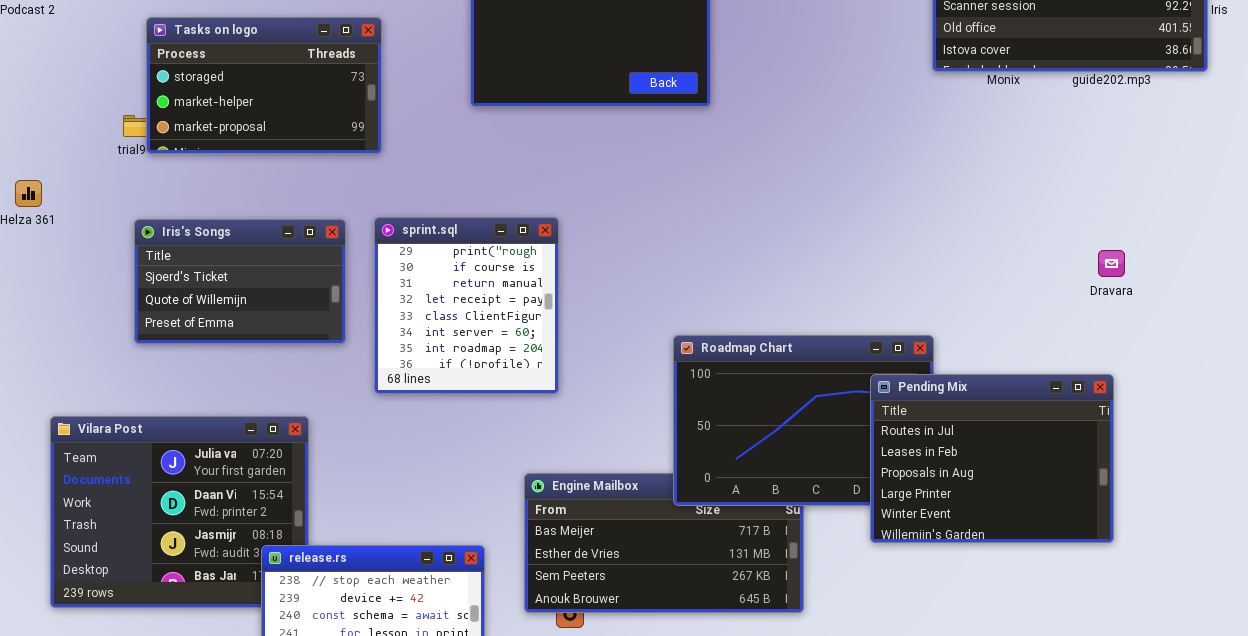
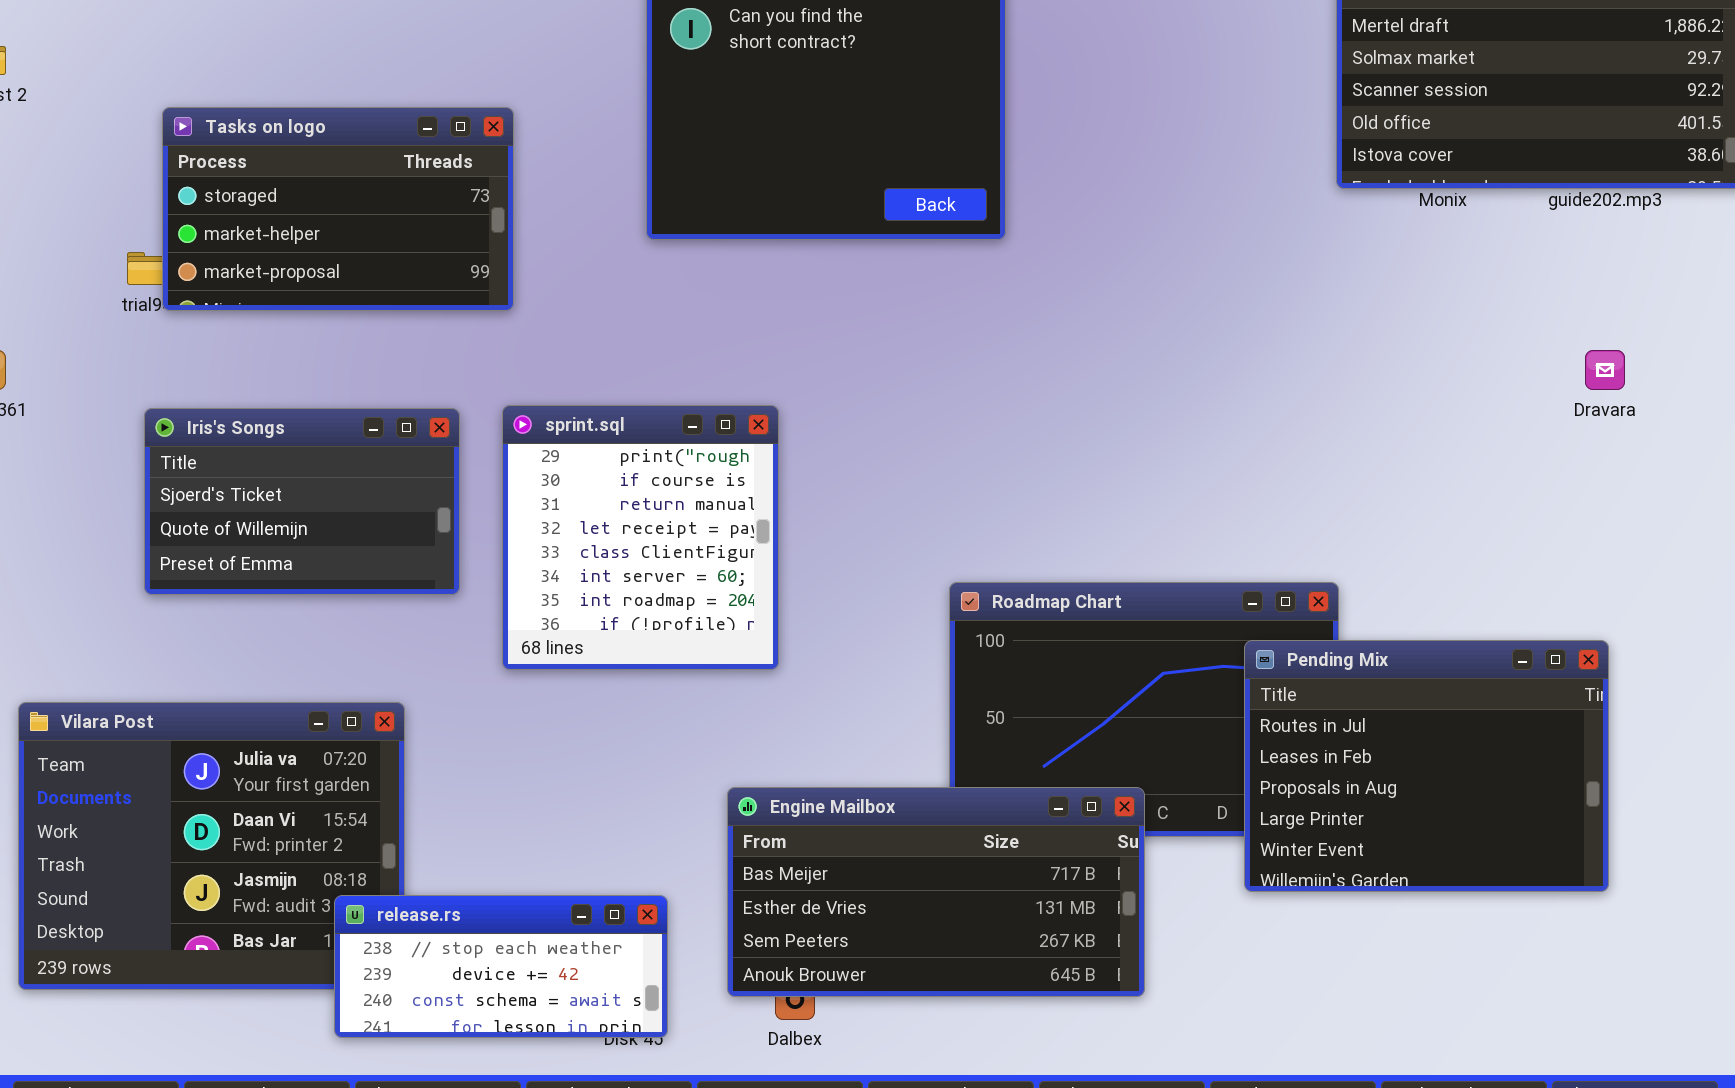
Dravara: [1098,250,1125,277] -> [1585,350,1625,390], moved
Engine Mailbox: [524,473,804,613] -> [727,787,1145,997], raised

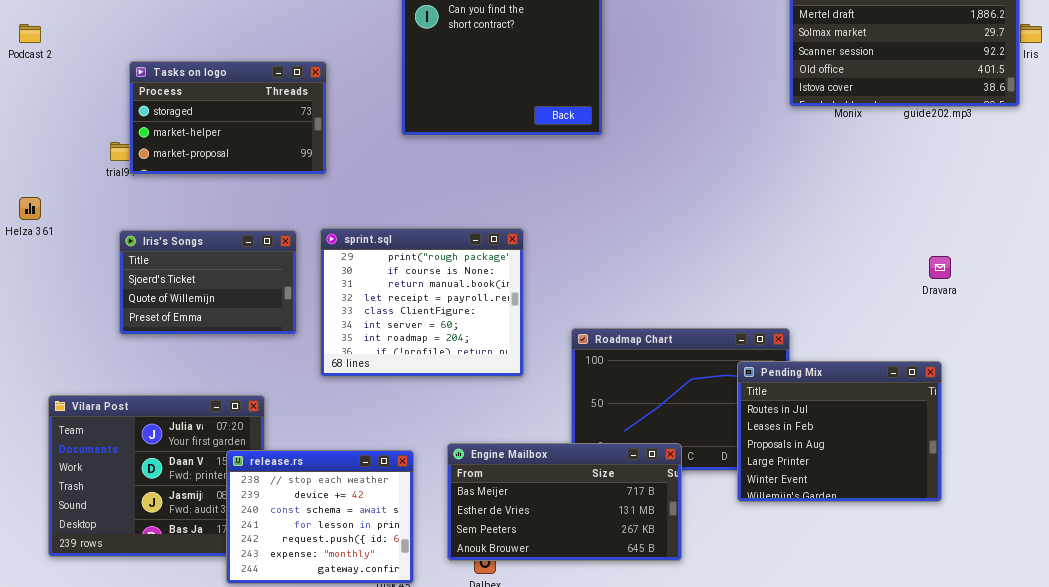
Dravara: [1585,350,1625,390] -> [929,256,951,279], moved
sprint.sql: [502,405,779,670] -> [320,228,524,377], resized
release.rs: [334,895,668,1038] -> [226,450,414,584], resized

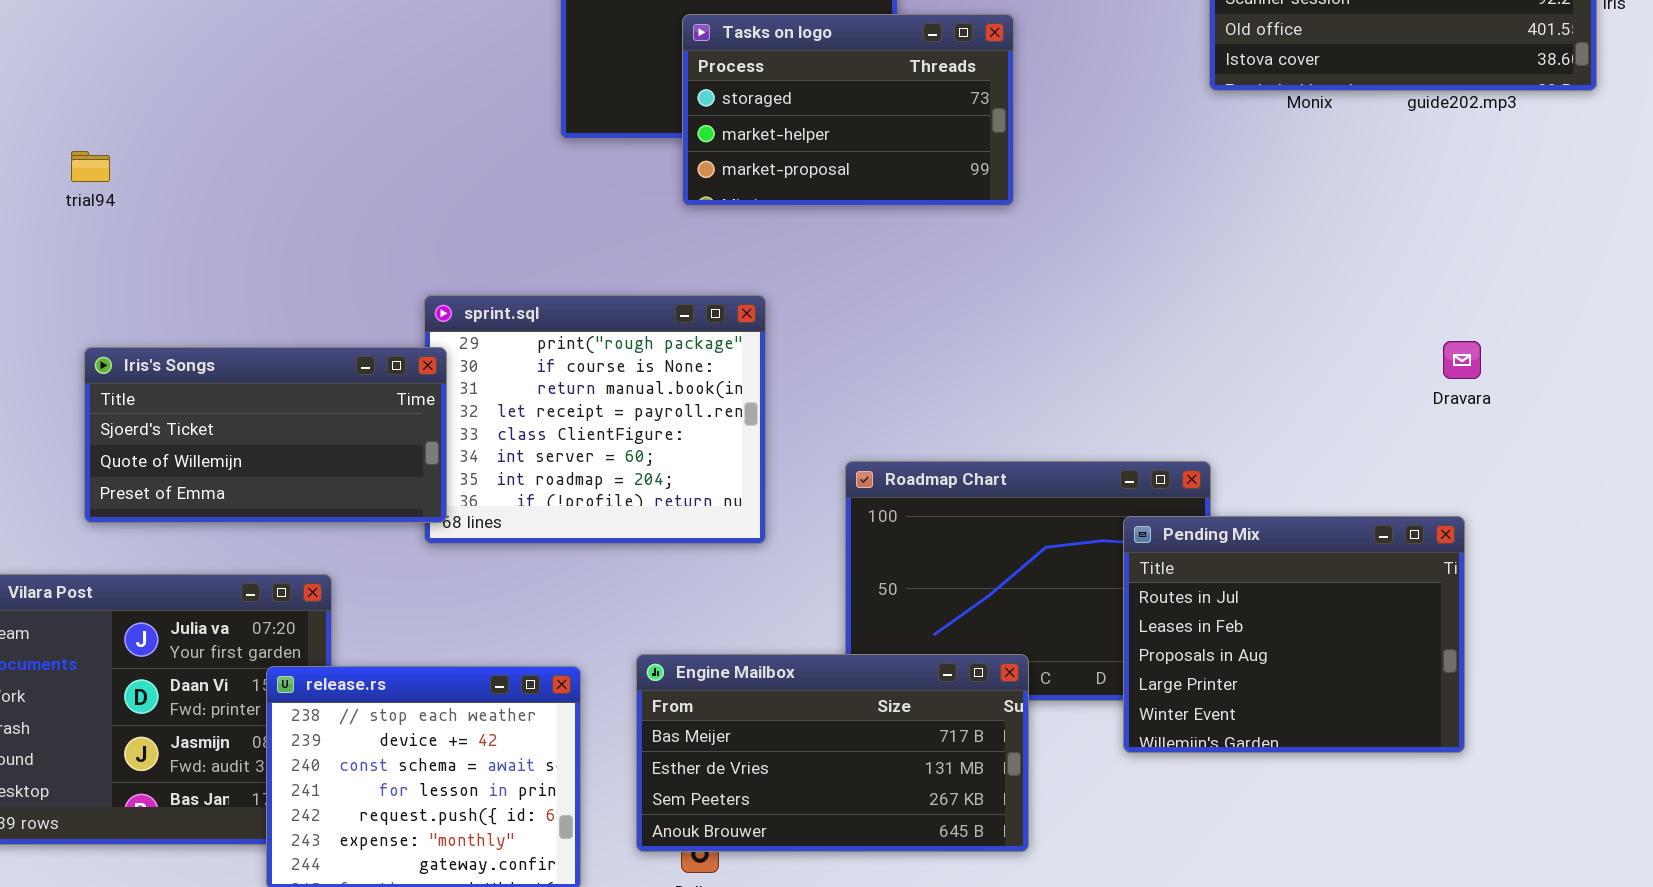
Tasks on logo: [129,61,327,175] -> [682,14,1014,206], moved
Iris's Songs: [119,230,297,335] -> [84,347,447,523], moved, resized

